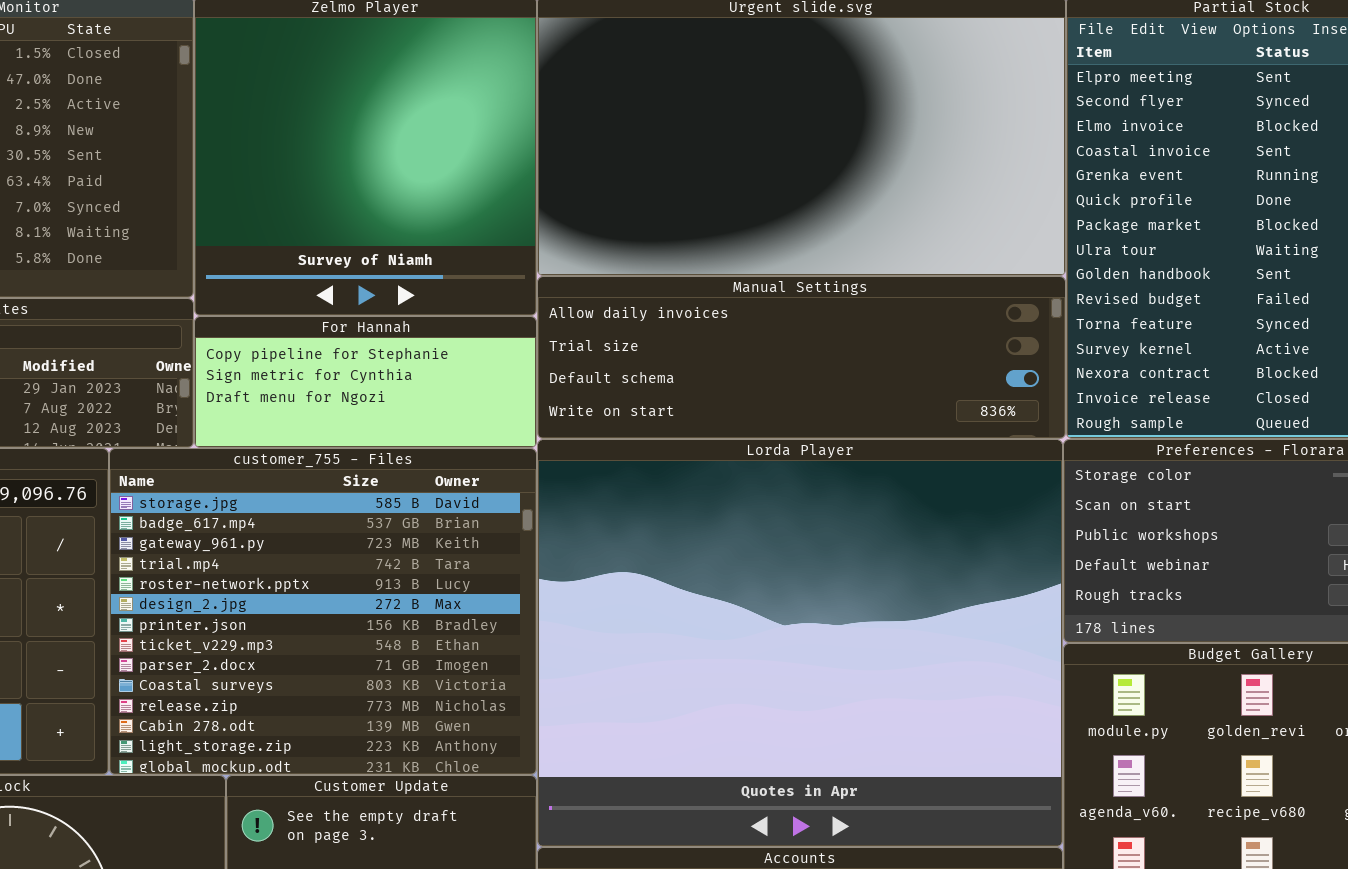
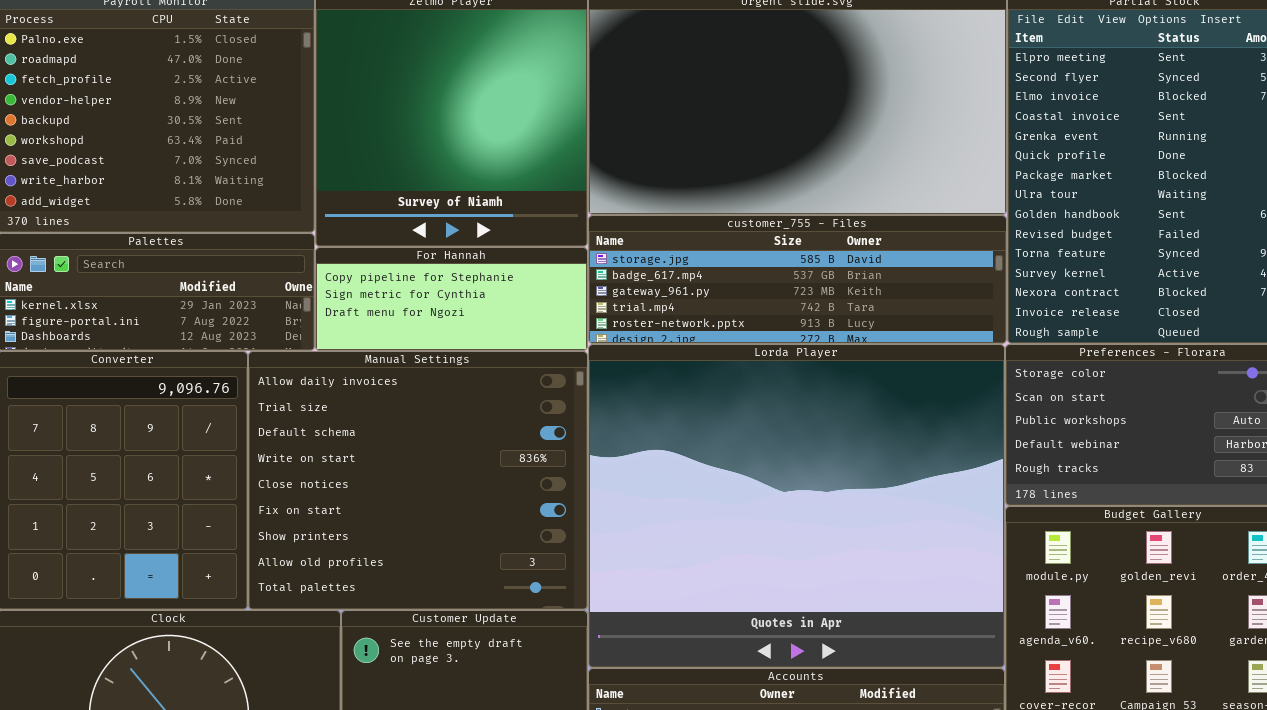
Manual Settings: [537,276,1066,439] -> [248,351,588,610], moved, resized
customer_755 - Files: [109,448,537,775] -> [588,215,1007,344], moved, resized

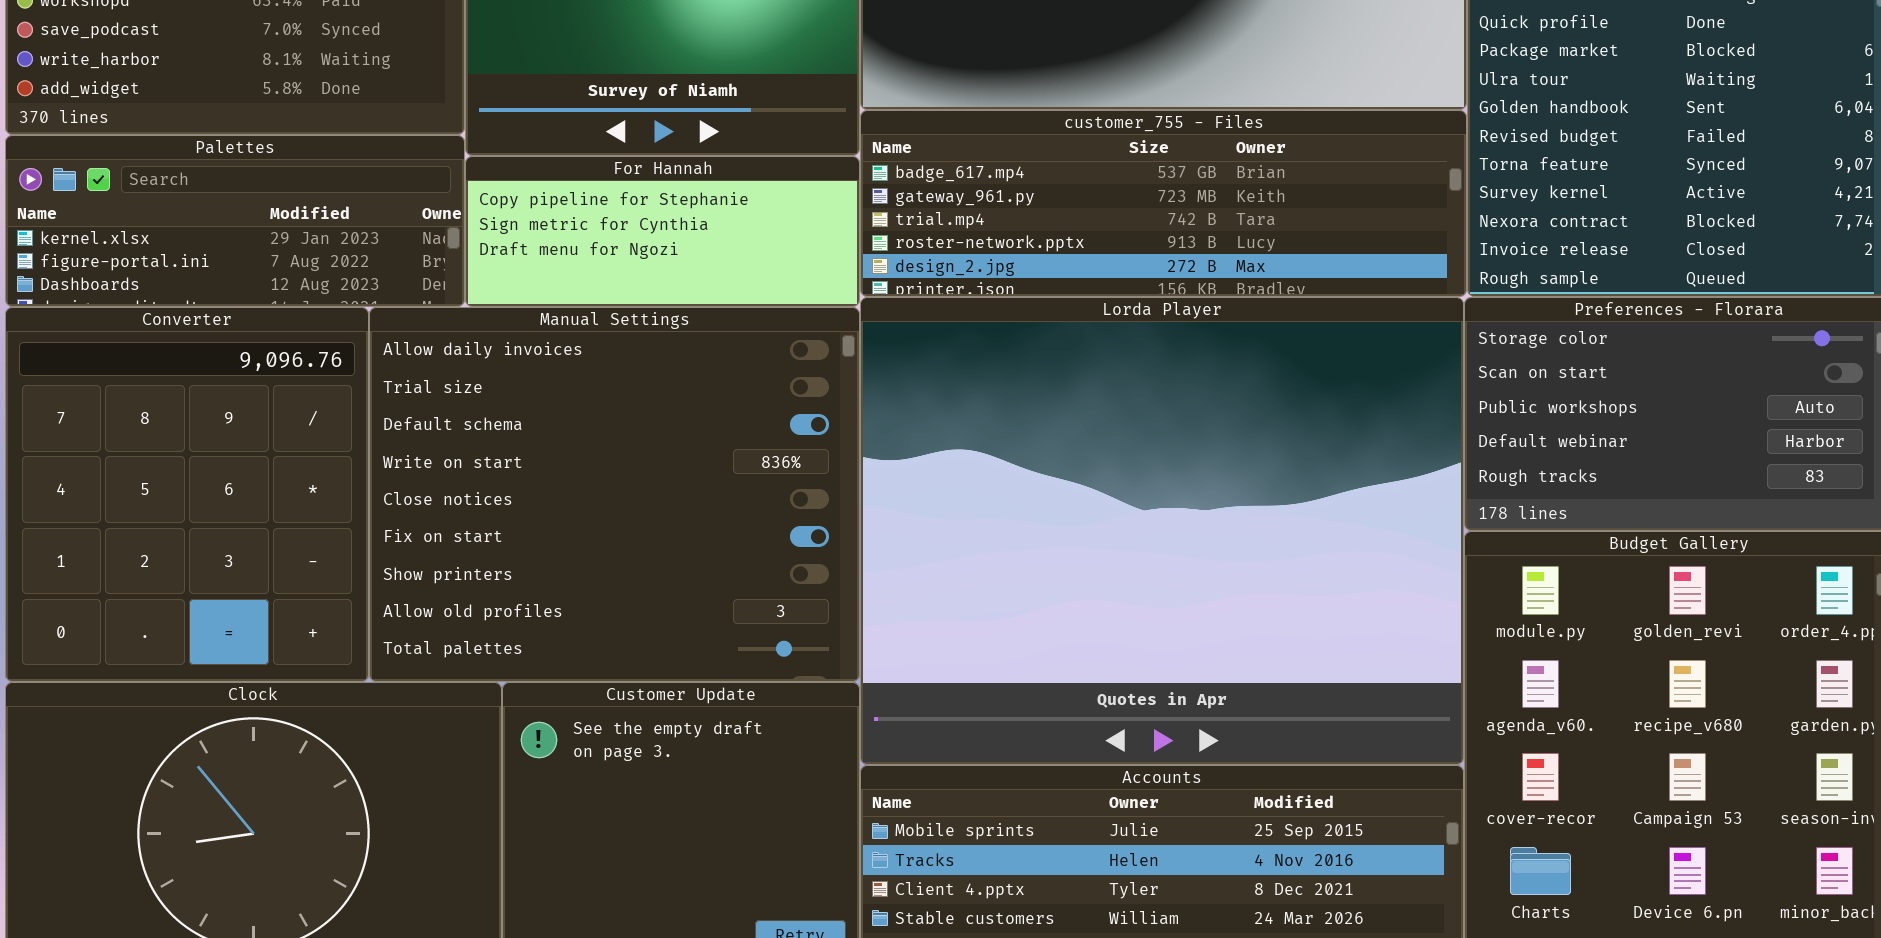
customer_755 - Files: [588,215,1007,344] -> [860,110,1467,297], scrolled down 1 row

